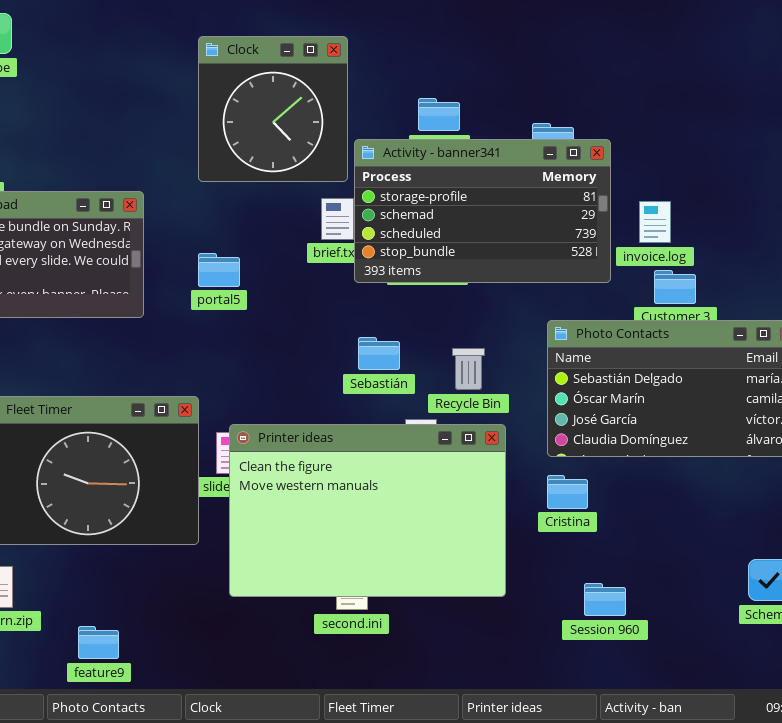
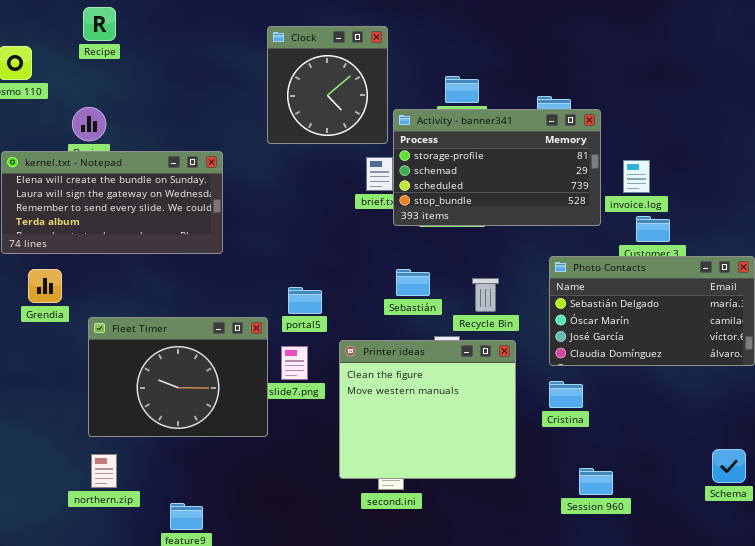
portal5: [198,253,240,287] -> [288,287,322,314], moved
Printer ideas: [229,424,506,597] -> [339,340,516,479], resized

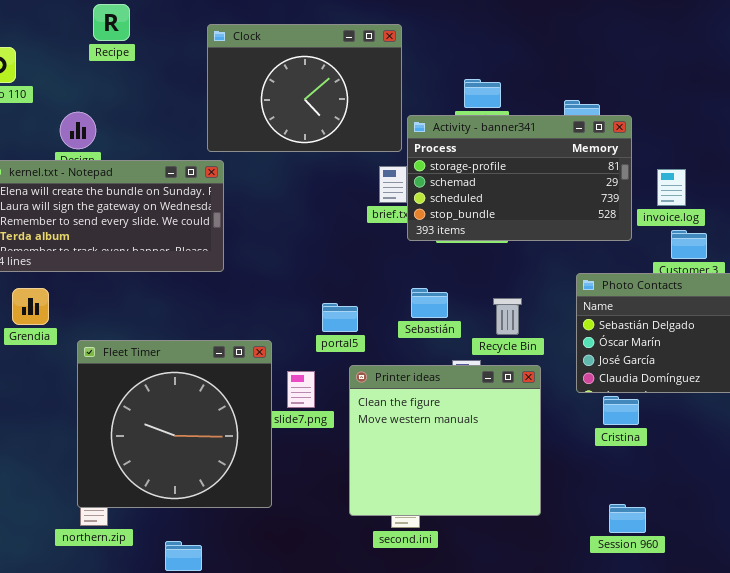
Recipe: [83,7,116,41] -> [93,4,130,41], moved
Clock: [267,26,388,144] -> [207,24,402,152], resized
portal5: [288,287,322,314] -> [322,303,358,332], moved
Fleet Timer: [88,317,268,437] -> [77,340,272,508], resized
Cristina: [549,381,583,408] -> [603,396,639,425], moved

